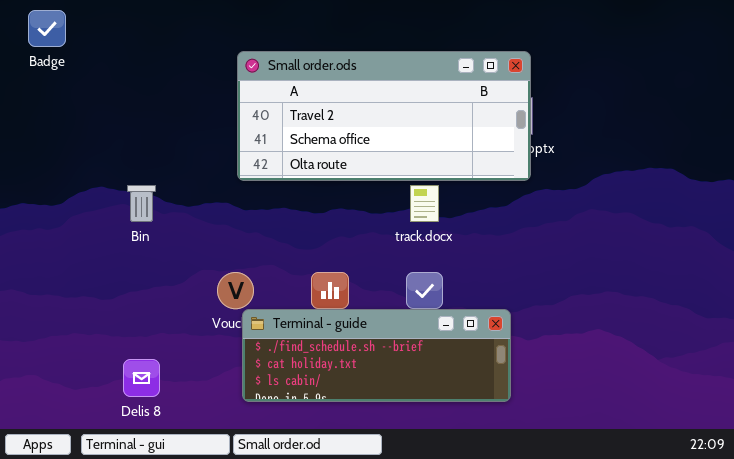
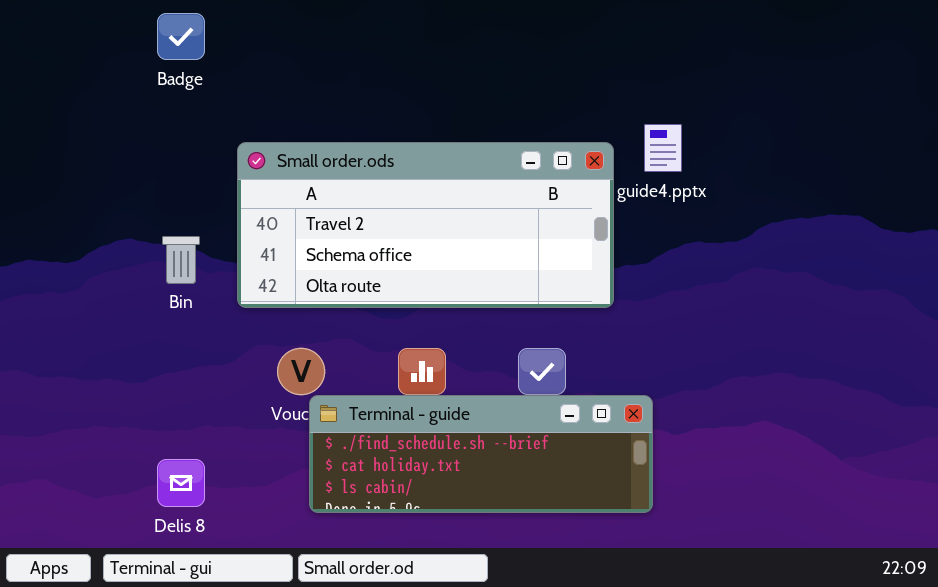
Badge: [28,10,66,47] -> [157,13,205,60], moved
Small order.ods: [237,51,531,181] -> [237,142,614,308], moved

